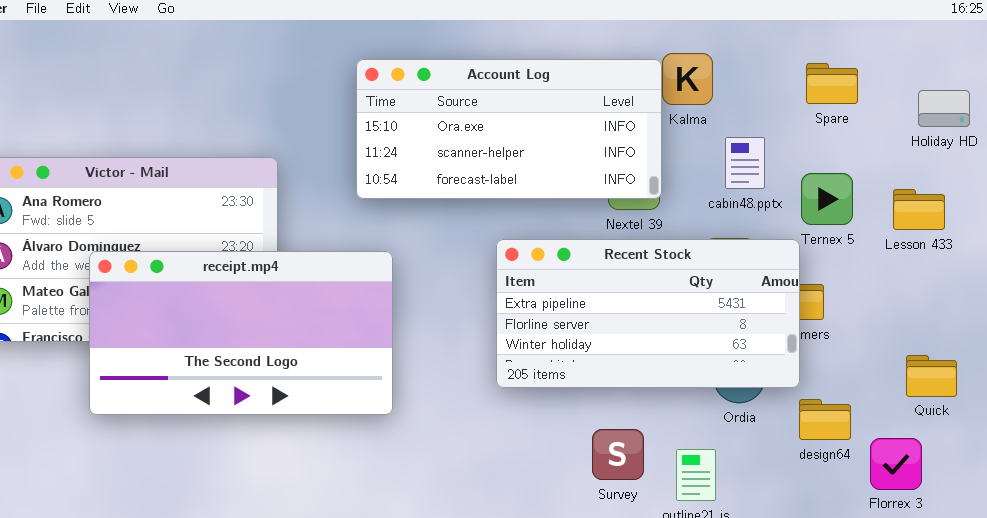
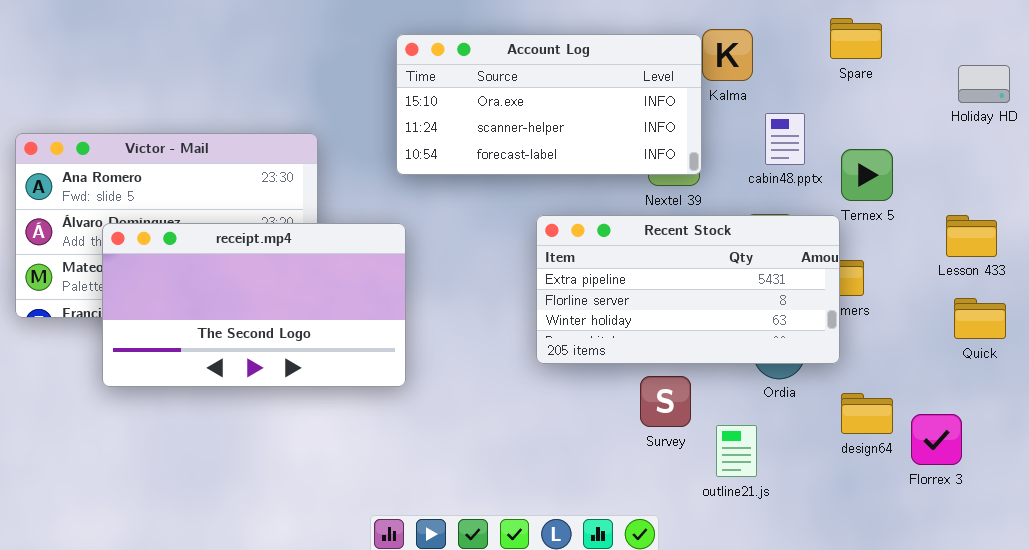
Spare: [806,63,858,104] -> [830,18,882,59], moved
Lesson 433: [893,189,945,230] -> [946,215,997,257], moved
receipt.mp4: [89,251,393,415] -> [102,223,406,387], moved
Quick: [906,355,957,397] -> [954,298,1006,339], moved
design64: [799,399,851,440] -> [841,393,893,434], moved
Survey: [592,429,644,480] -> [640,376,691,427], moved

